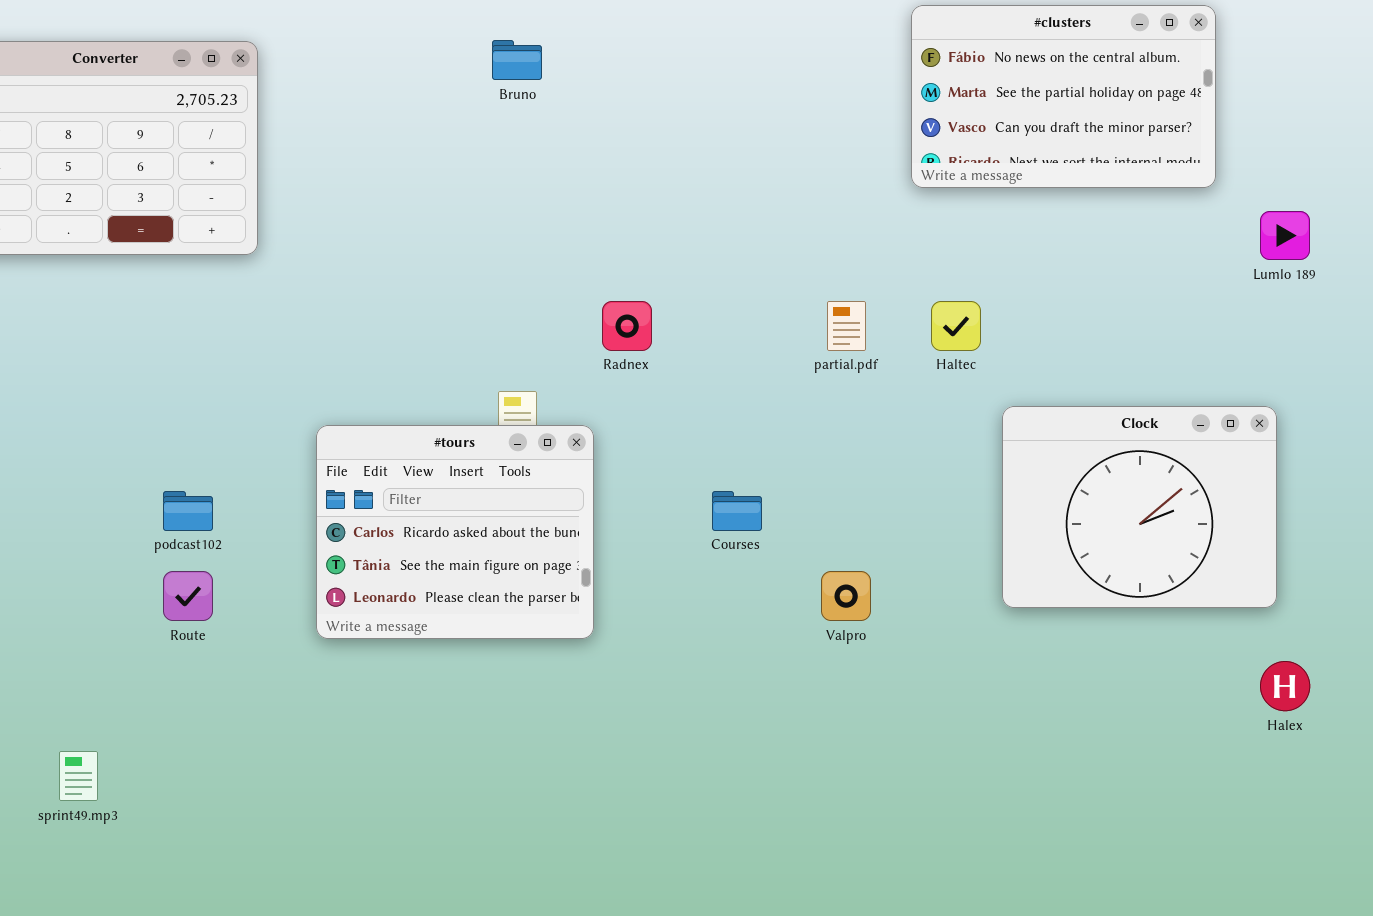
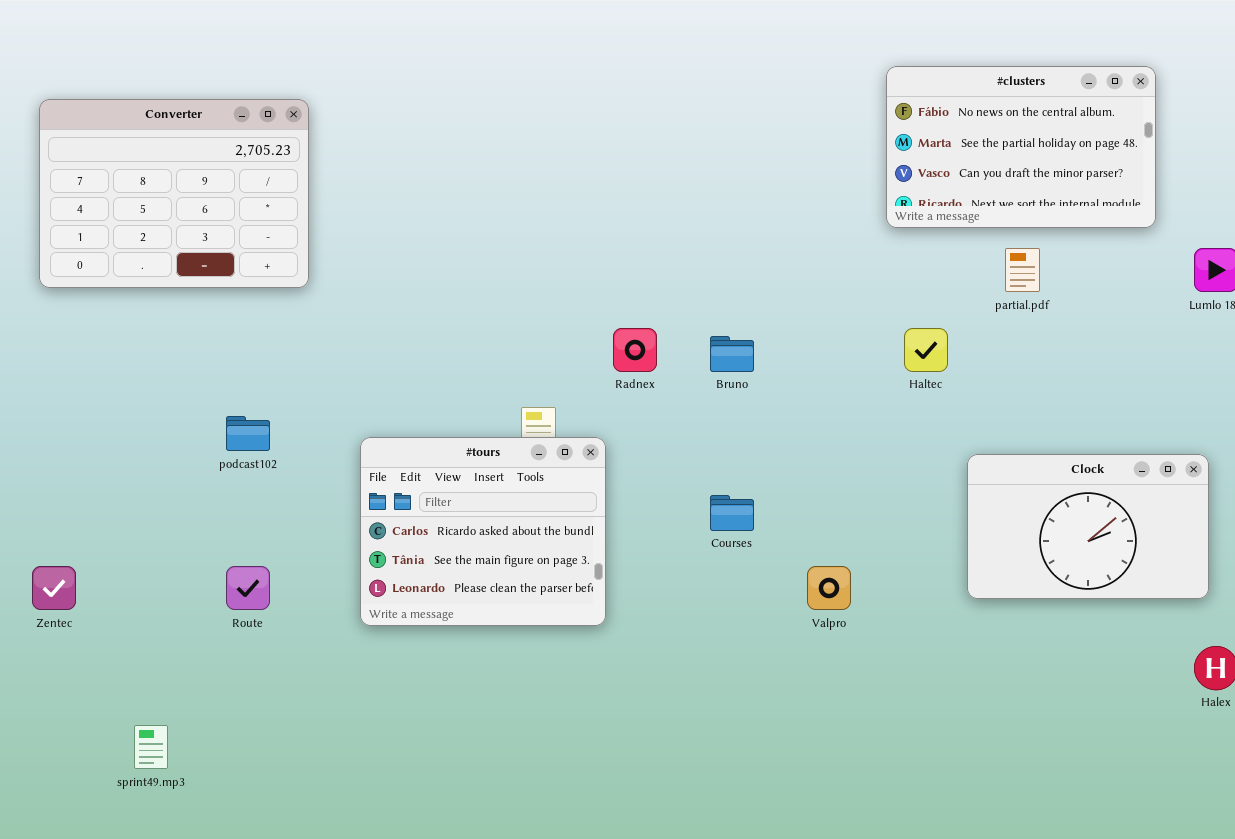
Bruno: [492,40,542,80] -> [710,336,754,372], moved
partial.pdf: [827,301,866,351] -> [1005,248,1040,292], moved
Clock: [1002,406,1277,608] -> [967,454,1209,599], resized
podcast102: [163,491,213,531] -> [226,416,270,451], moved

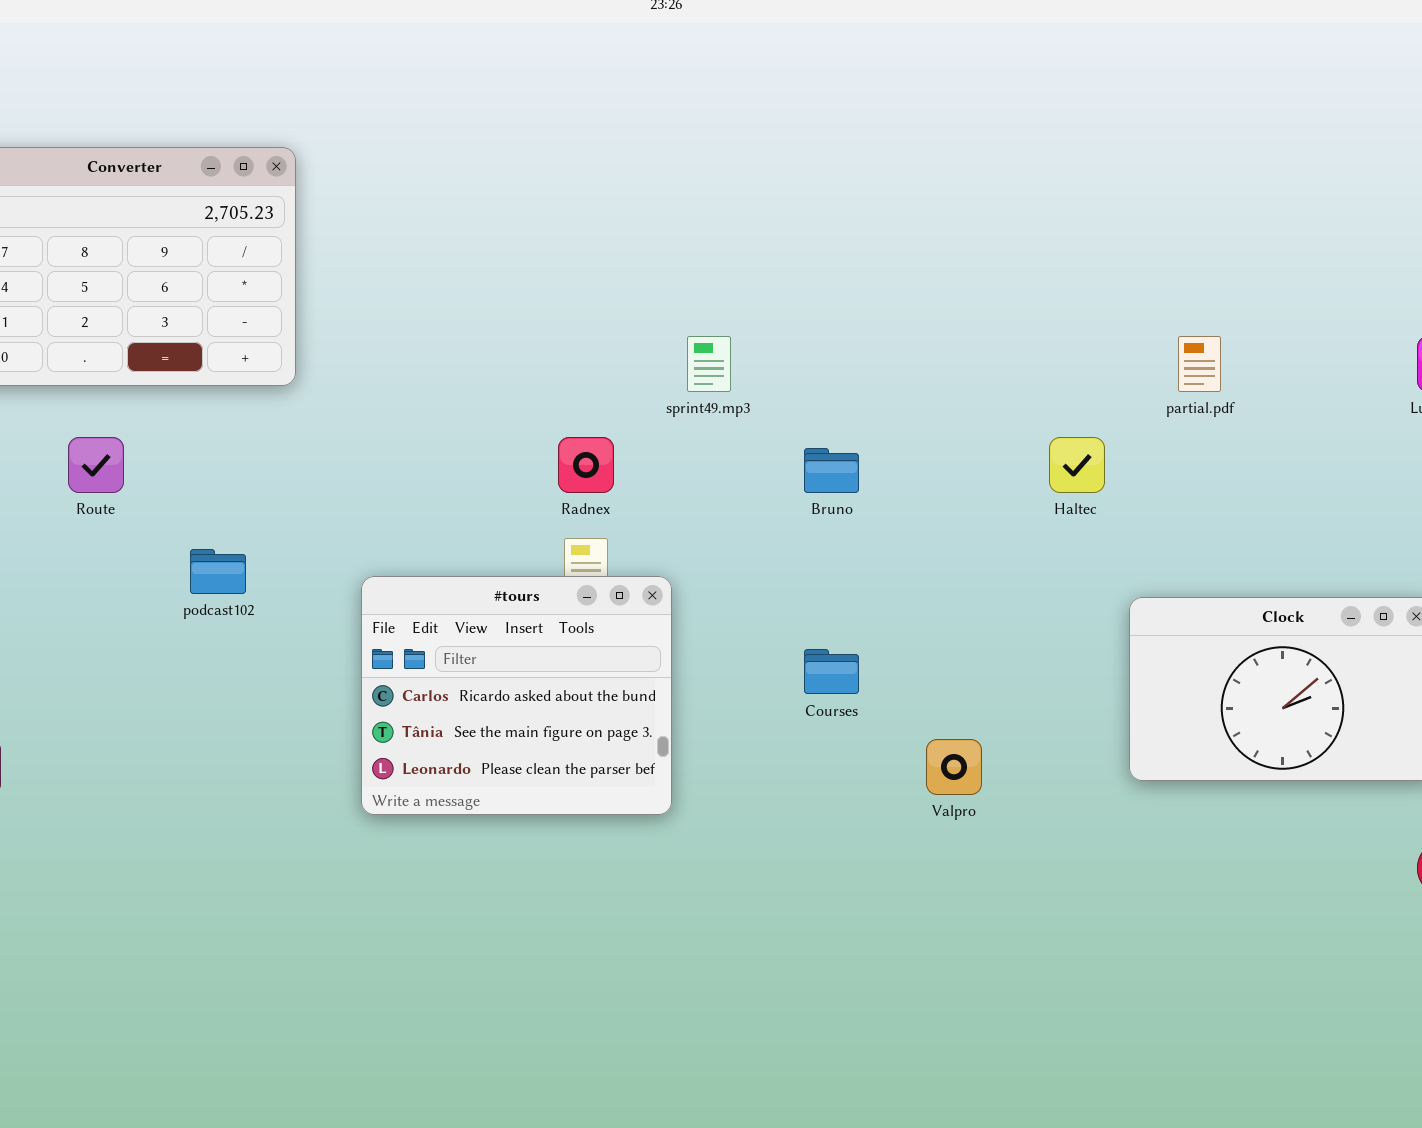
#clusters: [886,66,1156,228] -> none, closed
Radnex: [613,328,657,372] -> [558,437,614,493], moved
Route: [226,566,270,610] -> [68,437,124,493], moved
sprint49.mp3: [134,725,168,769] -> [687,336,731,392], moved

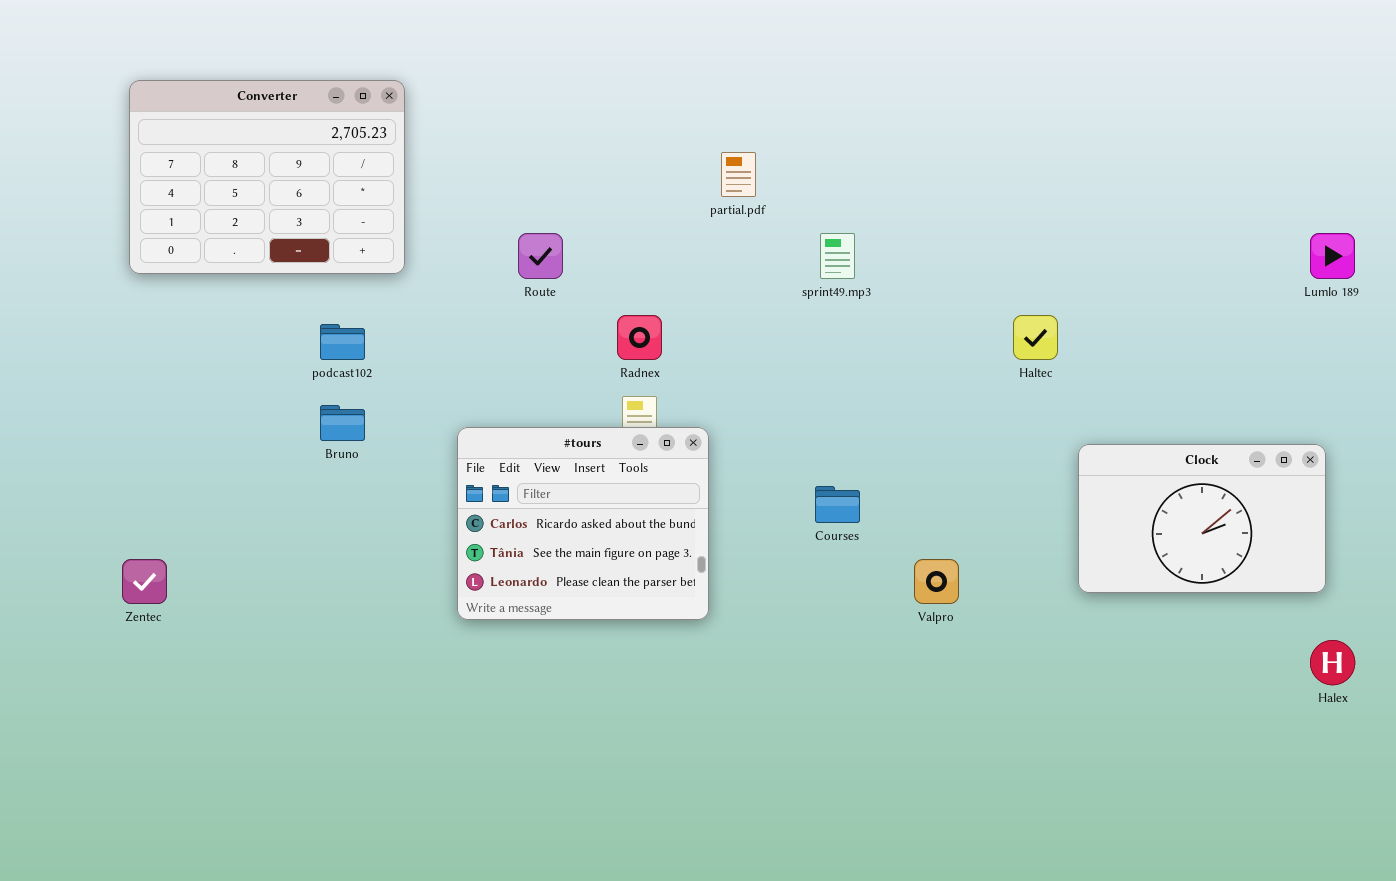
sprint49.mp3: [687,336,731,392] -> [820,233,855,279], moved
partial.pdf: [1178,336,1221,392] -> [721,152,756,197], moved
Route: [68,437,124,493] -> [518,233,563,279], moved
Bruno: [804,448,859,493] -> [320,405,365,441], moved
podcast102: [190,549,246,594] -> [320,324,365,360], moved

